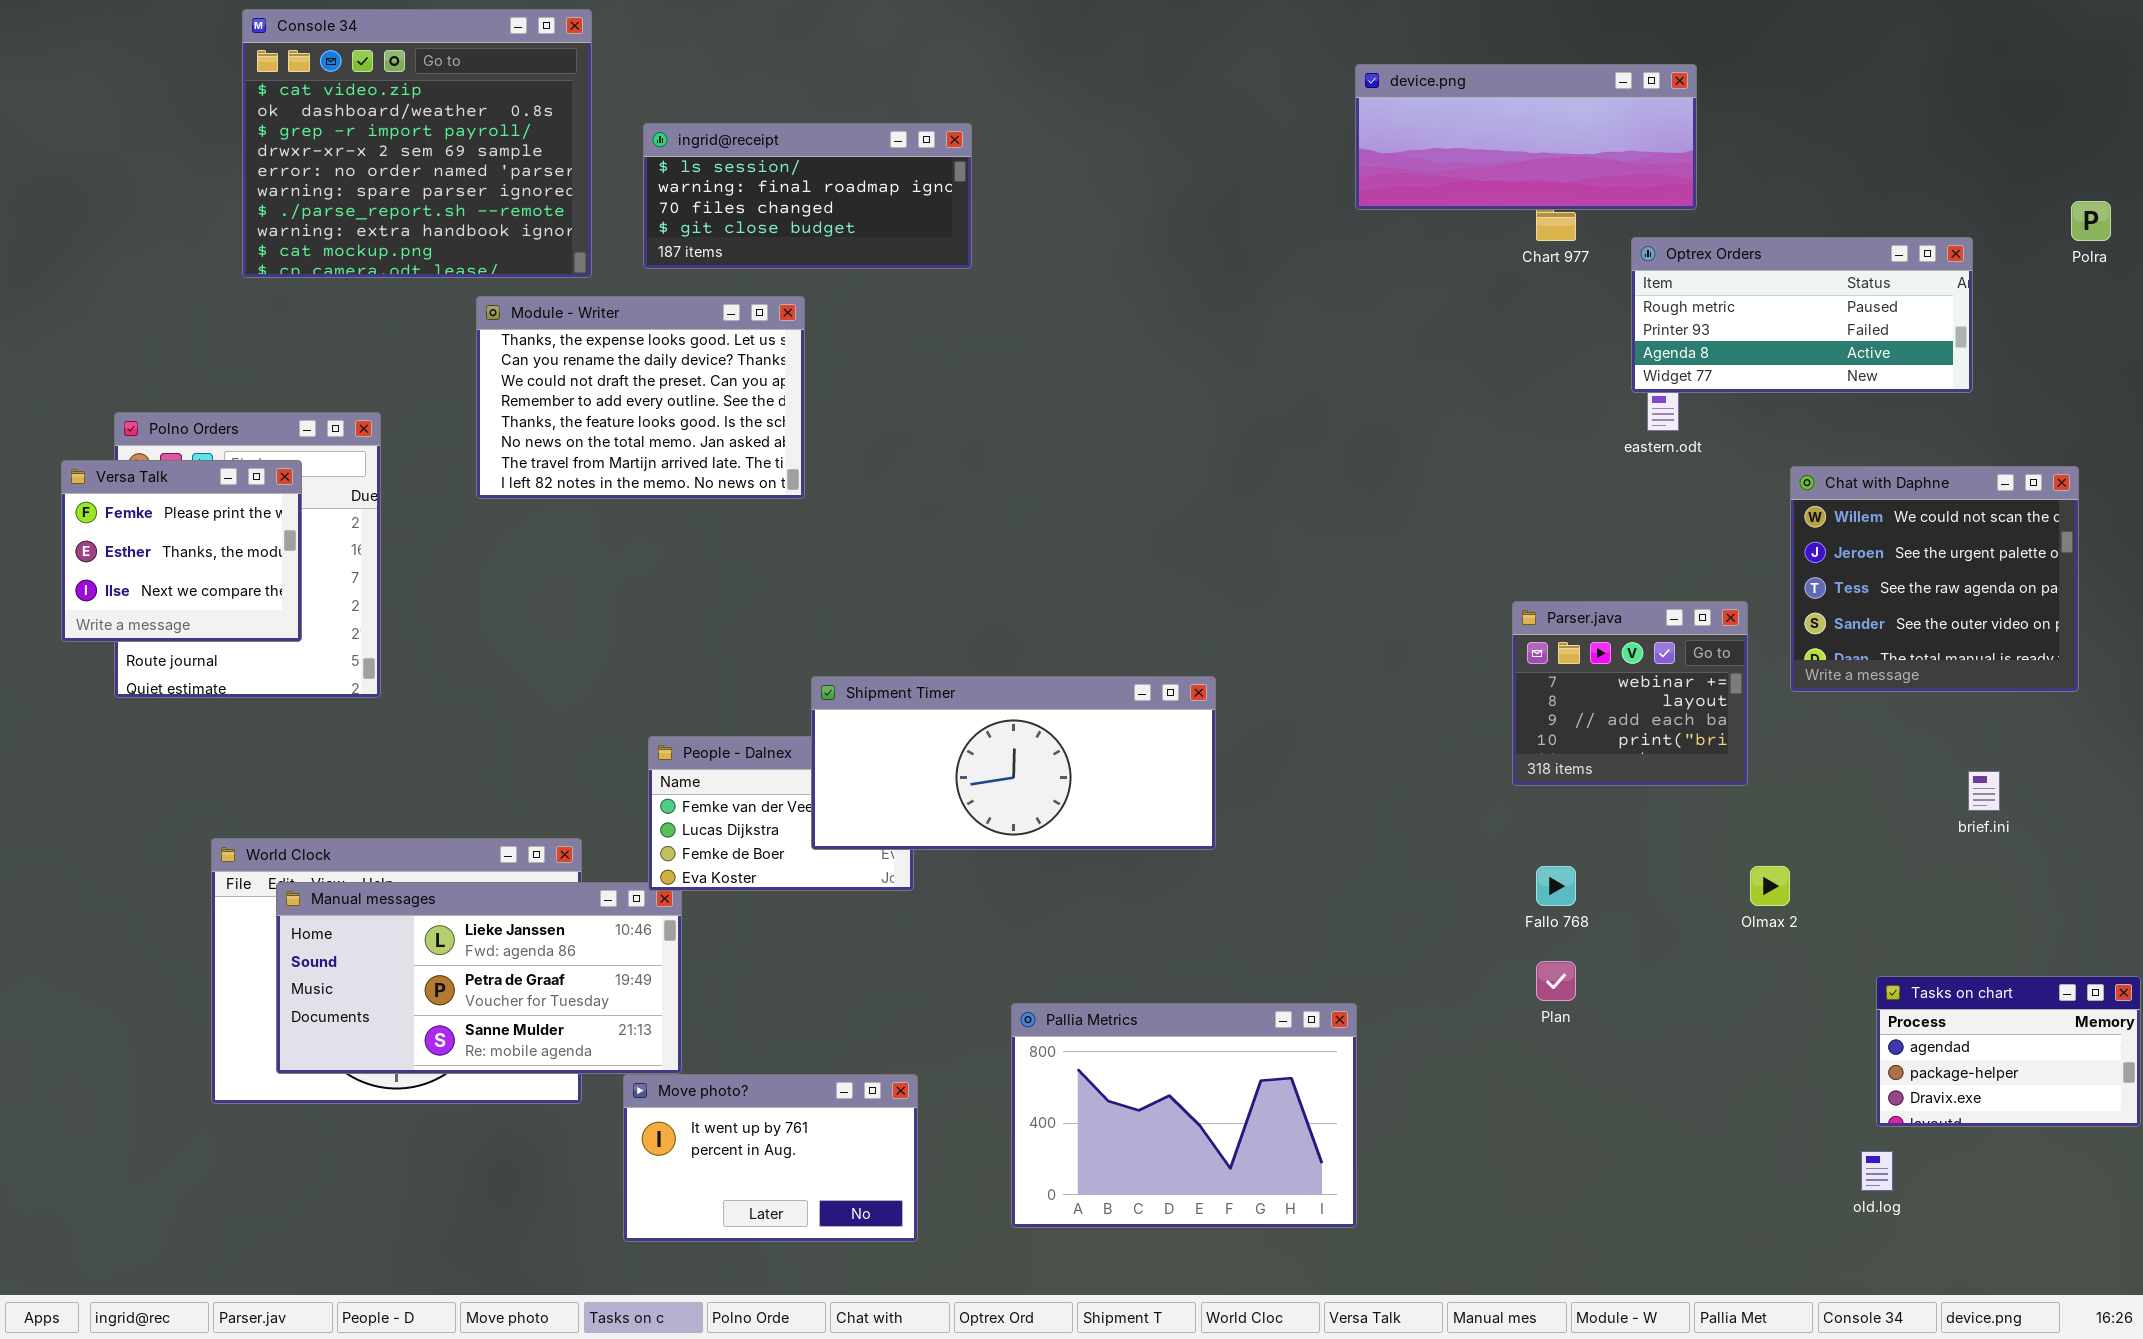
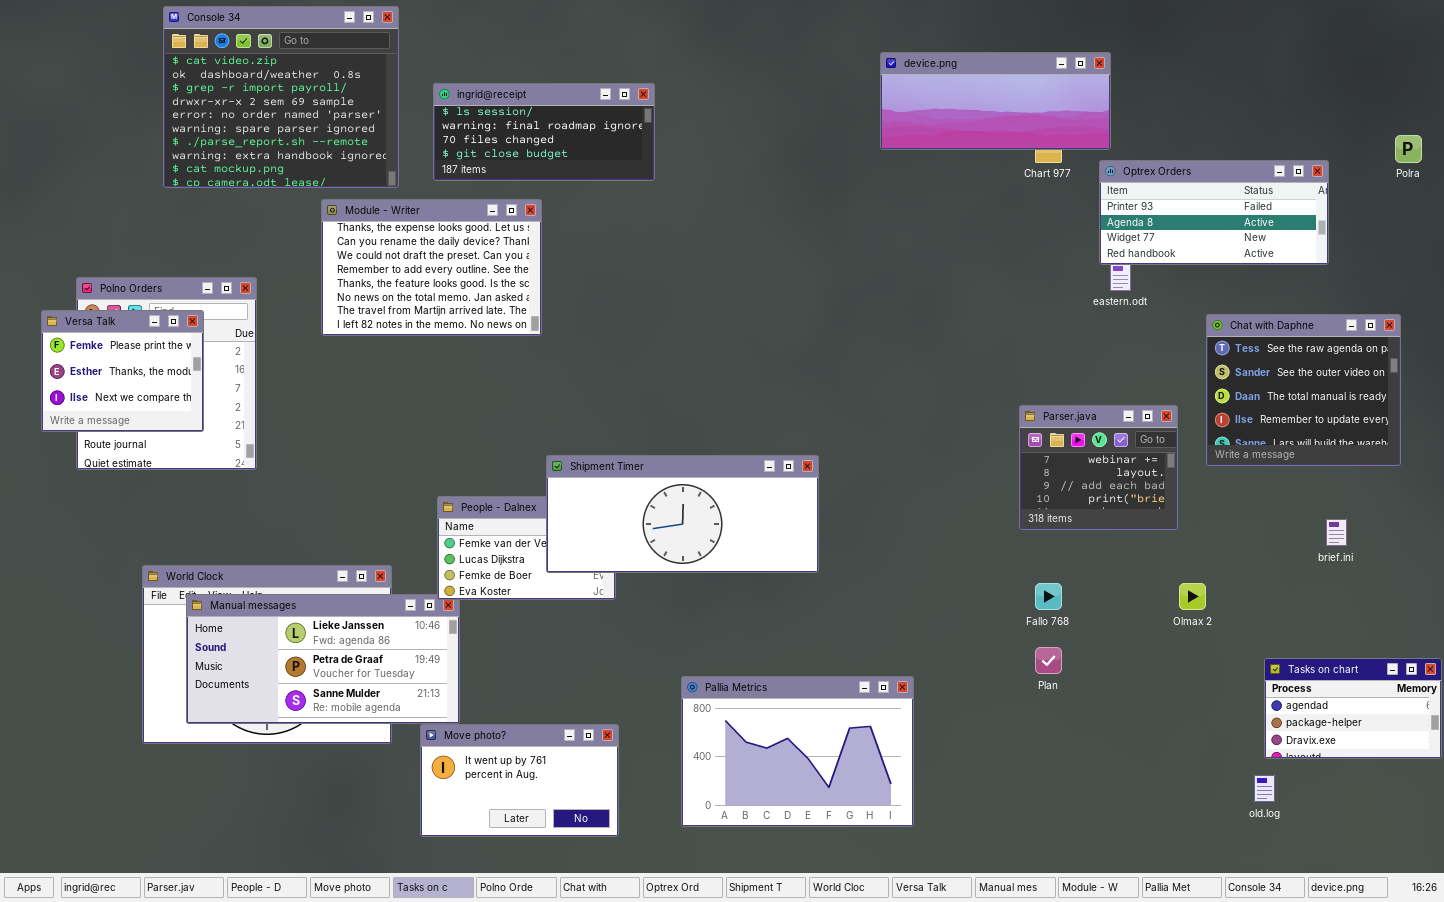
device.png: [1355,64,1697,210] -> [880,52,1111,150], moved
Optrex Orders: [1631,237,1973,393] -> [1099,160,1329,265], scrolled down 1 row
Chat with Daphne: [1790,466,2079,692] -> [1206,314,1401,466], scrolled down 2 rows

